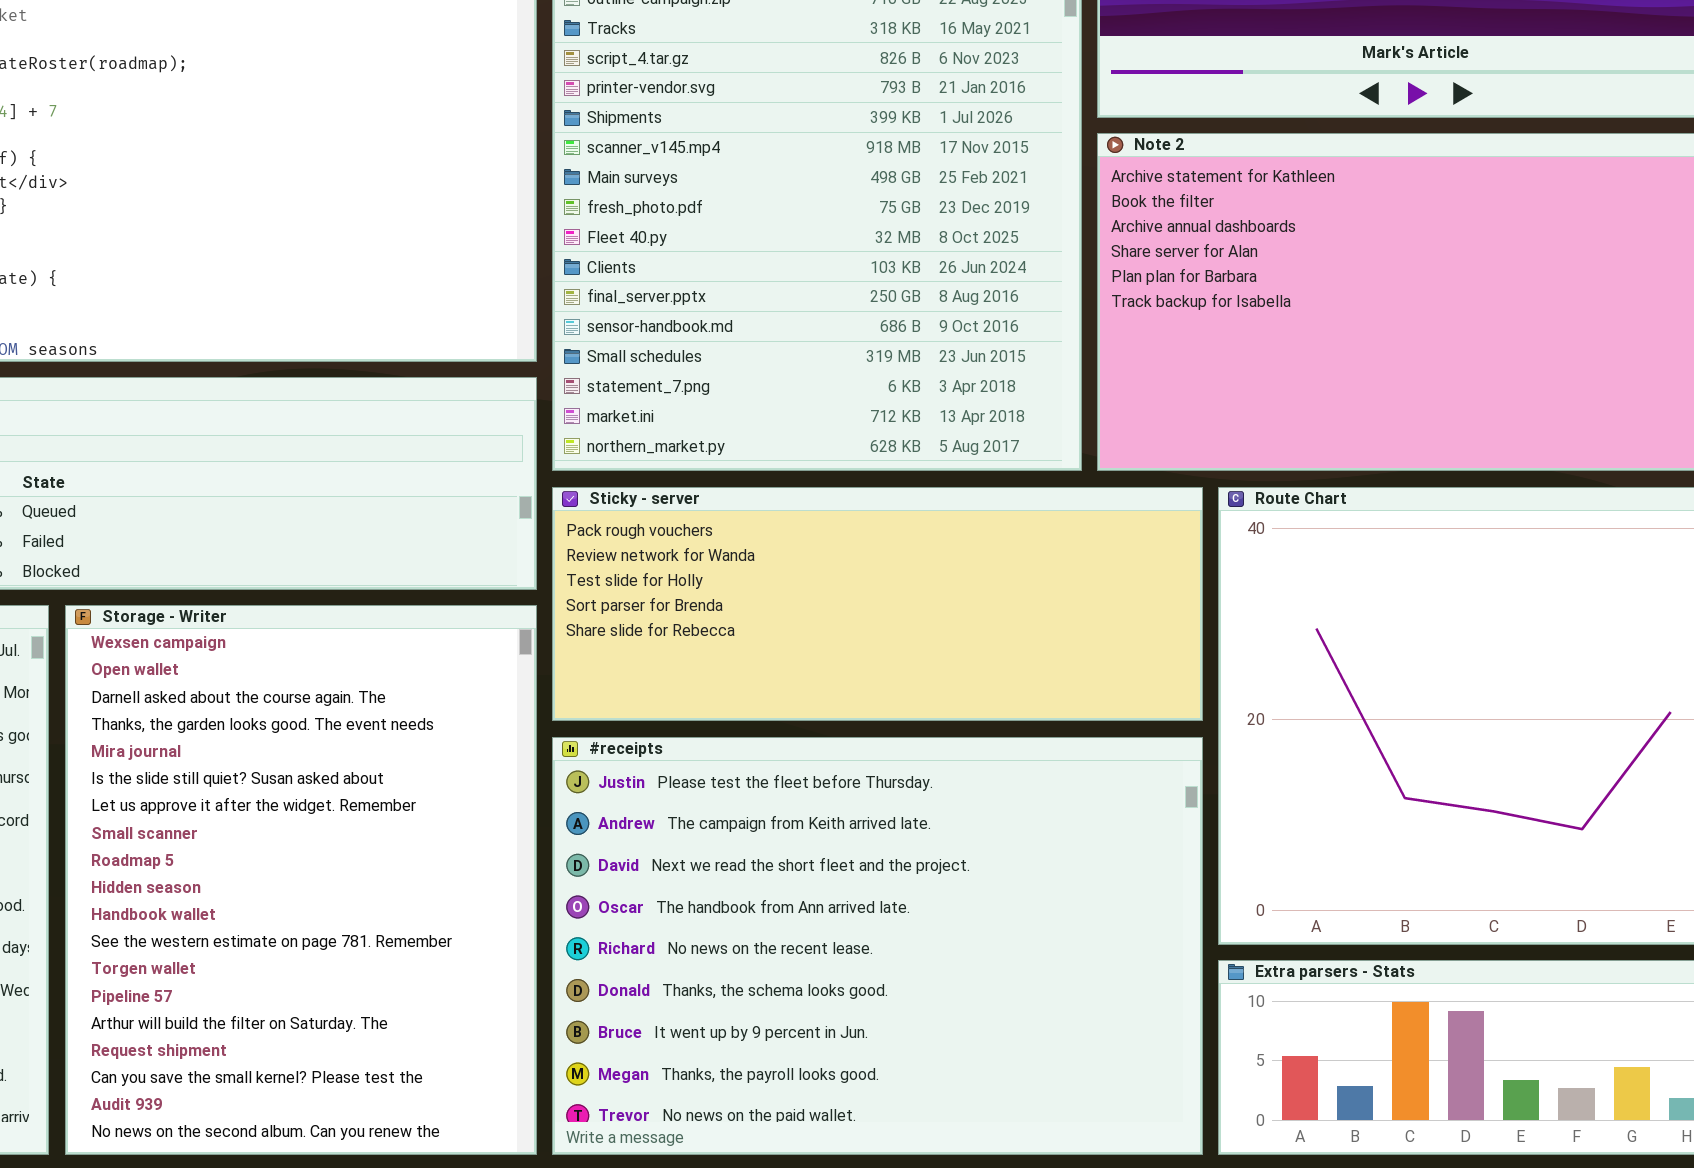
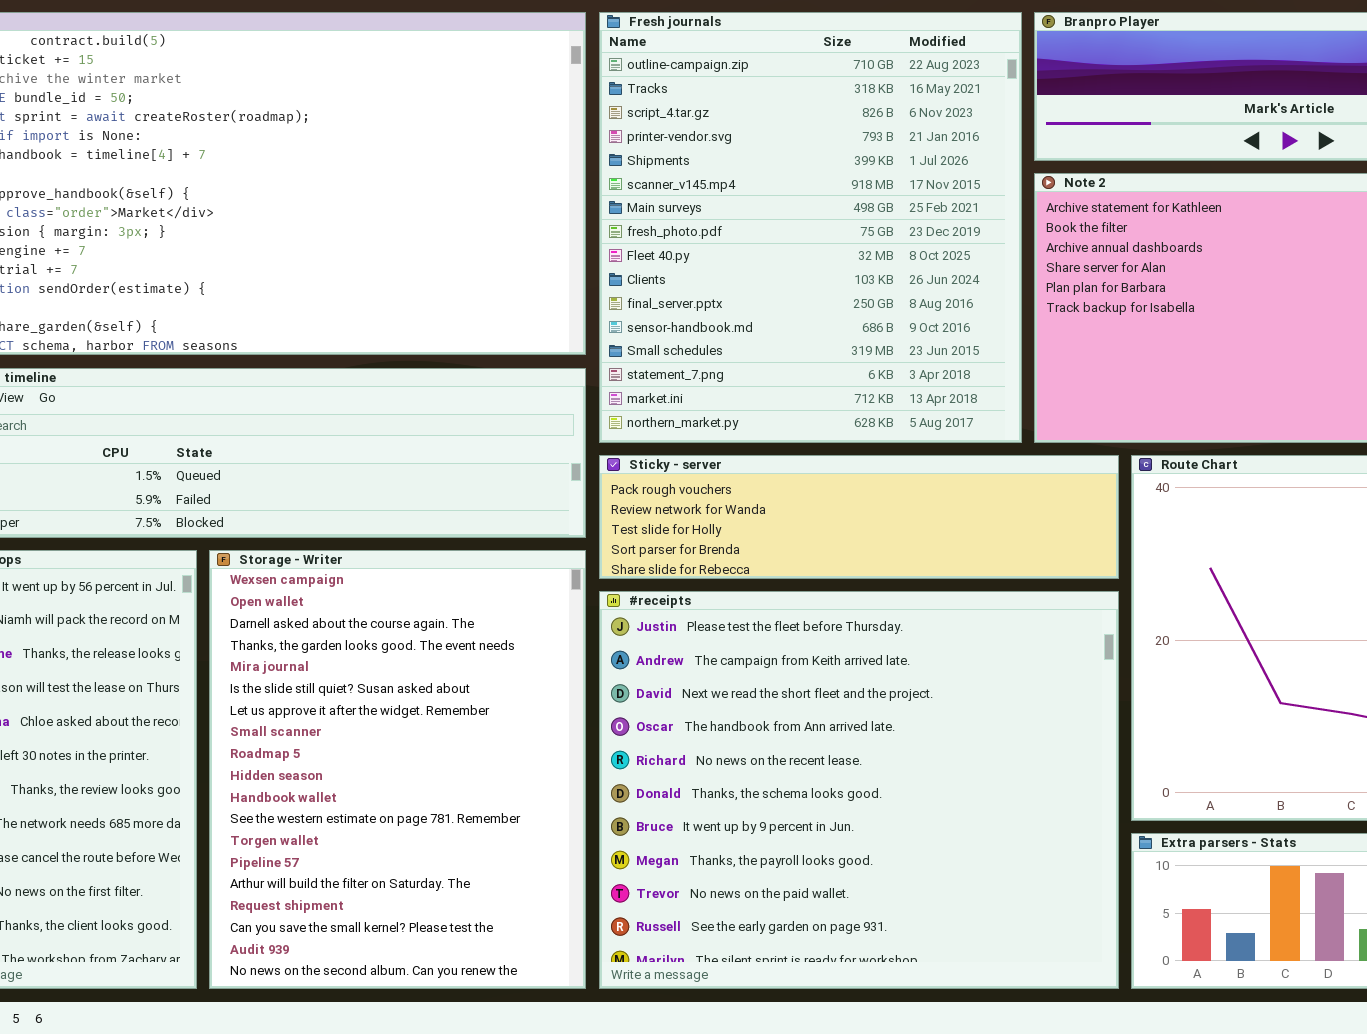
Sticky - server: [552,487,1203,721] -> [599,455,1119,579], resized
#receipts: [552,737,1203,1155] -> [599,591,1119,989], resized

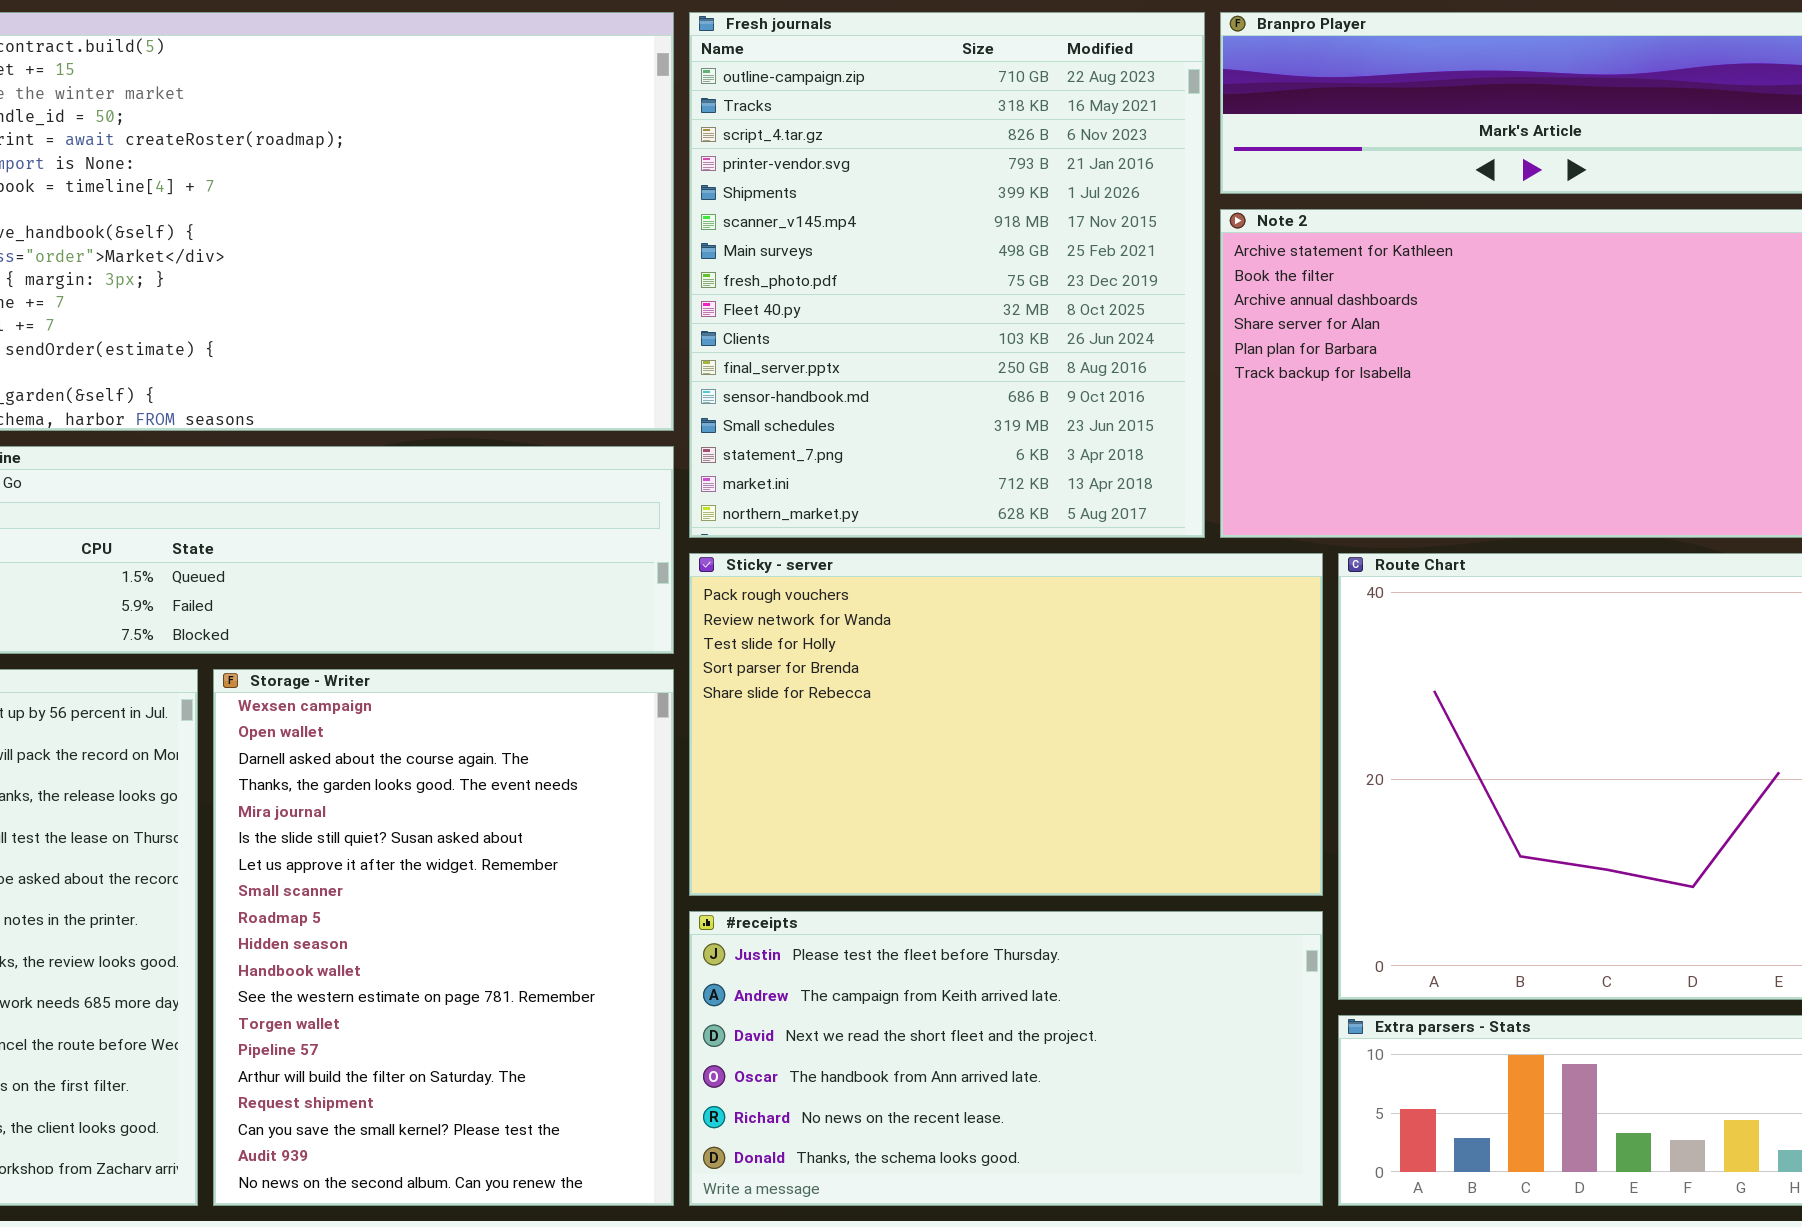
Sticky - server: [599,455,1119,579] -> [689,553,1323,896], resized
#receipts: [599,591,1119,989] -> [689,911,1323,1206], resized

